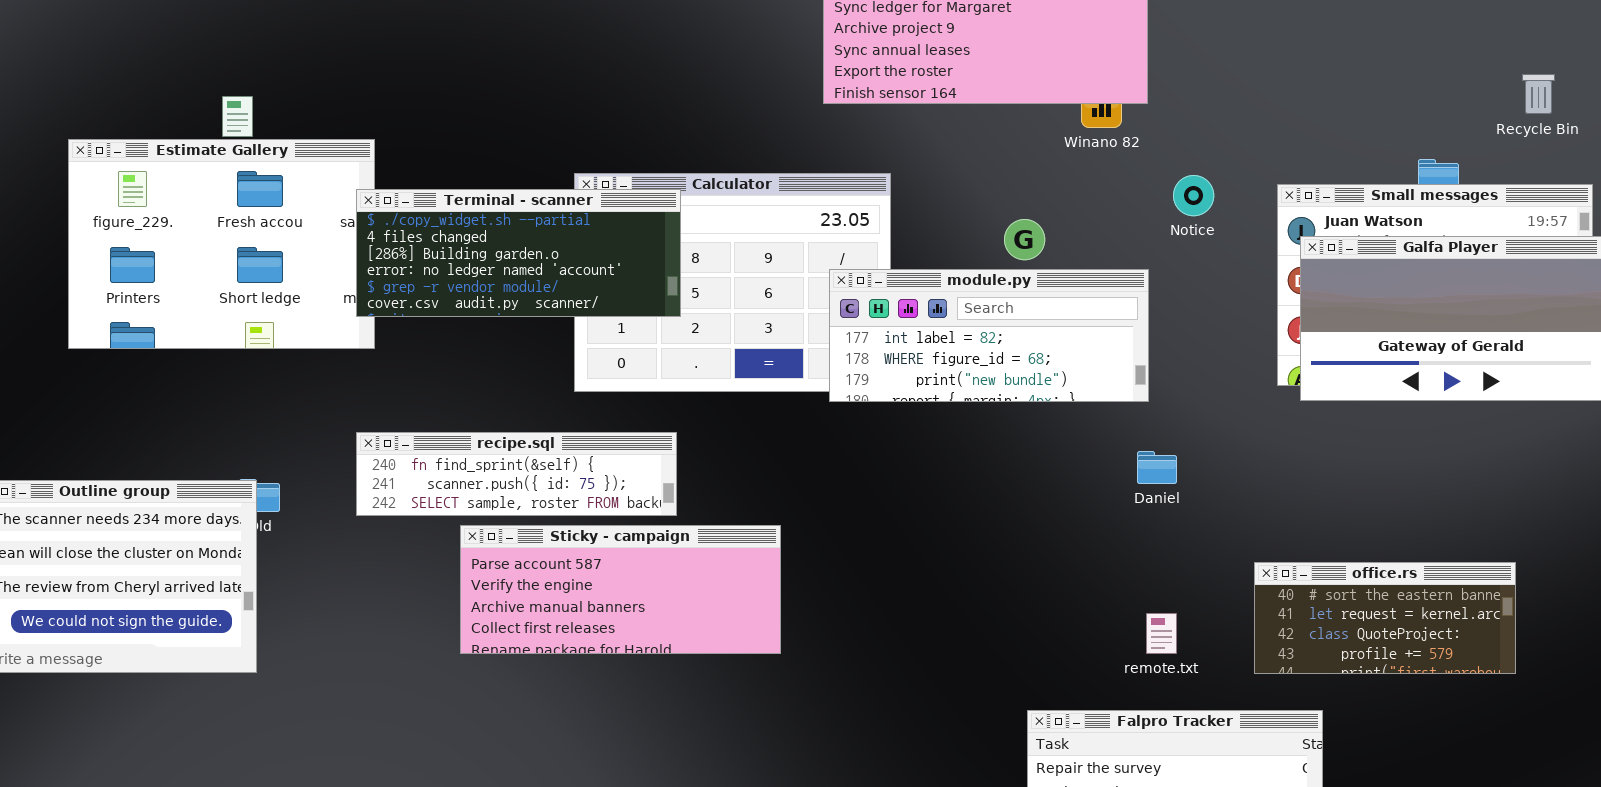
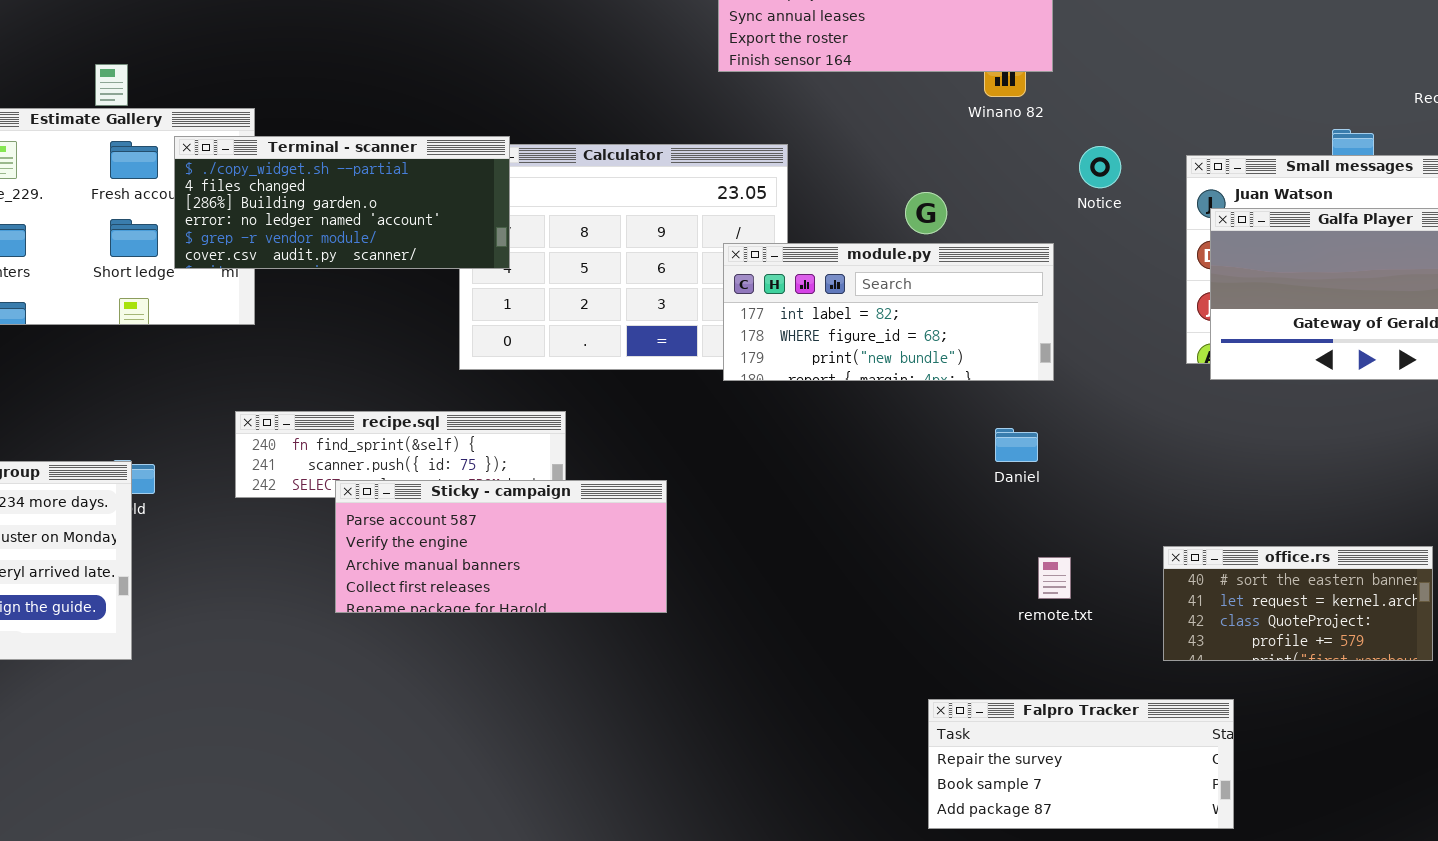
Terminal - scanner: [356,189,681,317] -> [174,136,510,269], moved
Daniel: [1137,451,1177,484] -> [995,428,1038,462], moved
Sticky - campaign: [460,525,781,654] -> [335,480,667,613], moved
remote.txt: [1146,613,1177,654] -> [1038,557,1071,599], moved

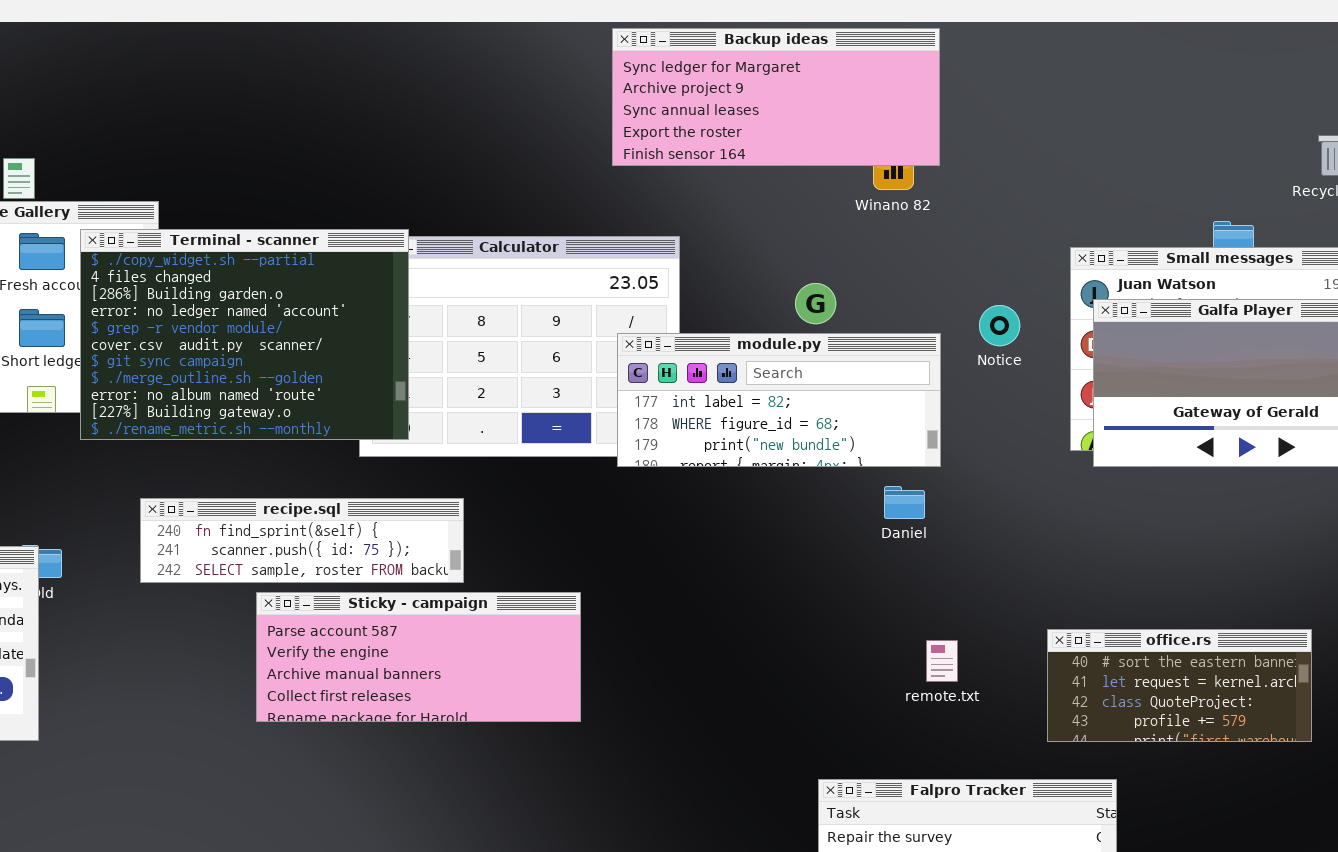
Terminal - scanner: [174,136,510,269] -> [80,229,409,440], resized
Notice: [1079,146,1121,188] -> [979,305,1020,346], moved
Daniel: [995,428,1038,462] -> [884,486,925,519], moved
Sticky - campaign: [335,480,667,613] -> [256,592,581,722], moved

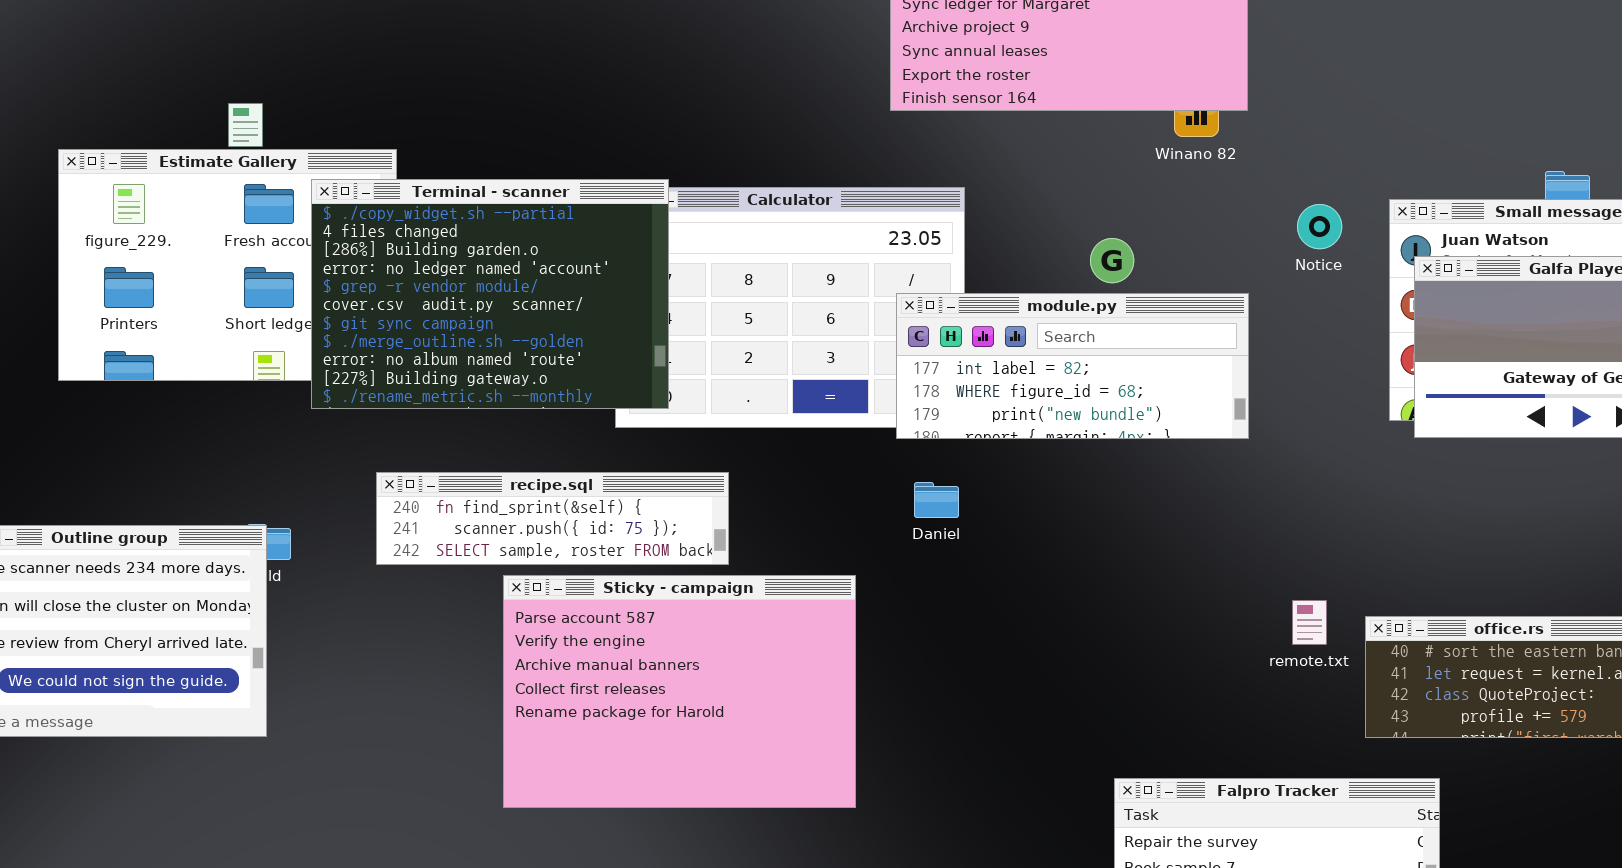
Notice: [979,305,1020,346] -> [1297,204,1342,249], moved
Daniel: [884,486,925,519] -> [914,482,959,518], moved
Sticky - campaign: [256,592,581,722] -> [503,575,856,808], resized
remote.txt: [926,640,958,682] -> [1292,600,1327,645], moved

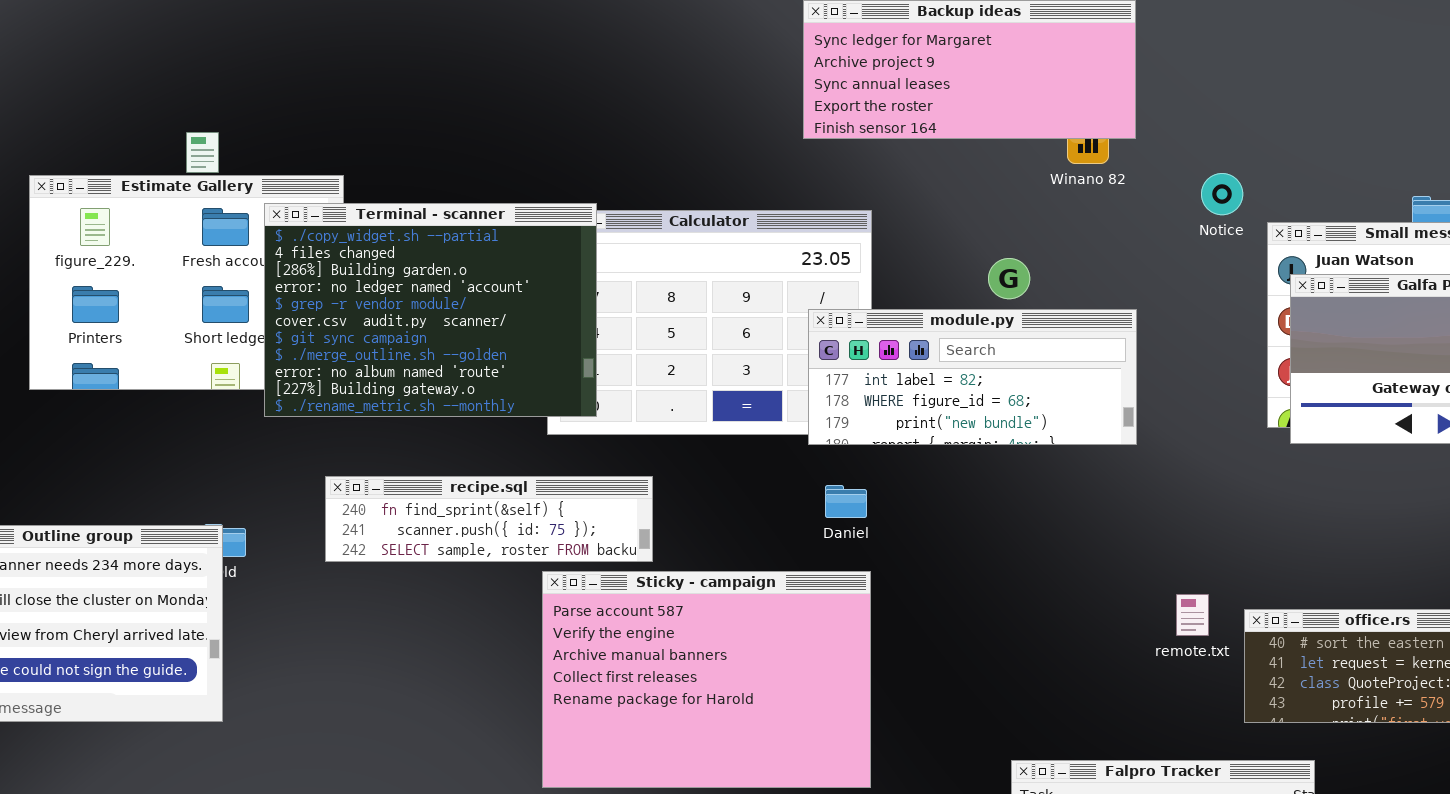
Notice: [1297,204,1342,249] -> [1201,173,1243,215], moved
Sticky - campaign: [503,575,856,808] -> [542,571,871,788], moved

